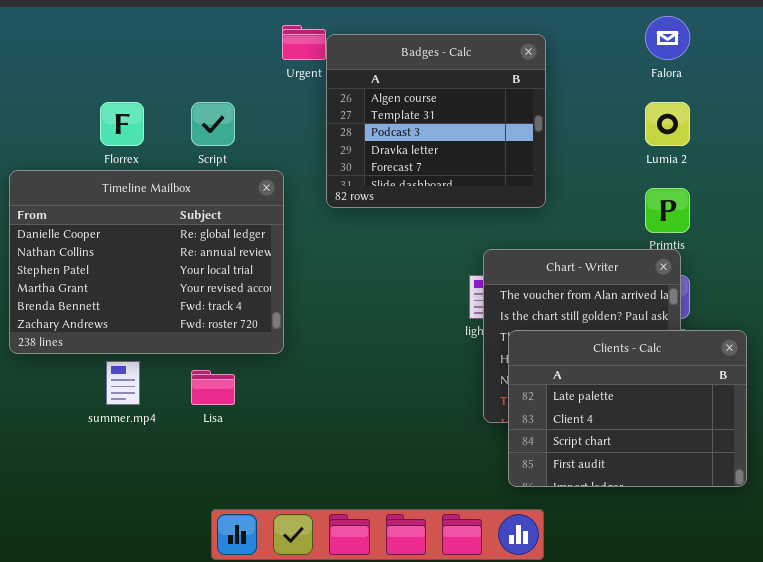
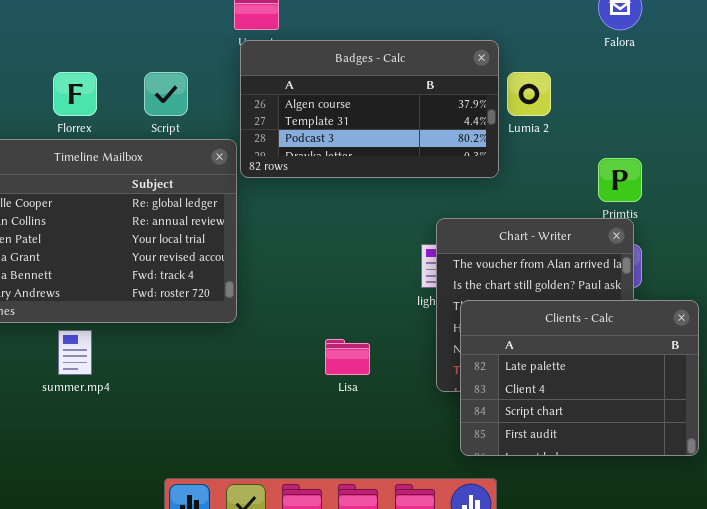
Badges - Calc: [326,34,546,208] -> [240,40,499,178], resized
Lumia 2: [645,102,690,146] -> [507,72,551,116], moved
Lisa: [191,370,235,405] -> [325,339,370,375], moved

